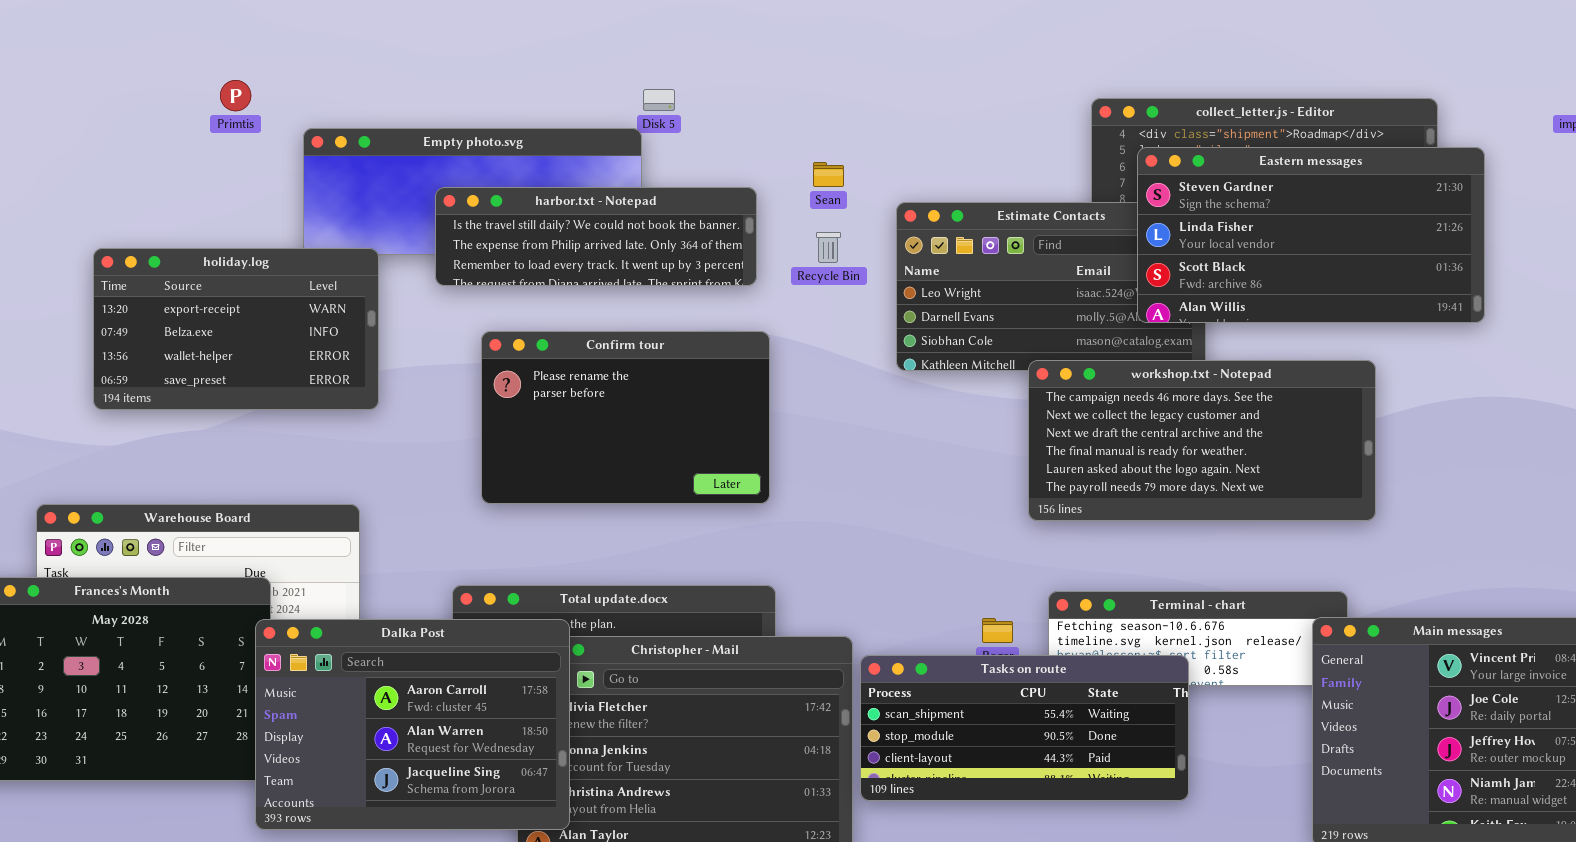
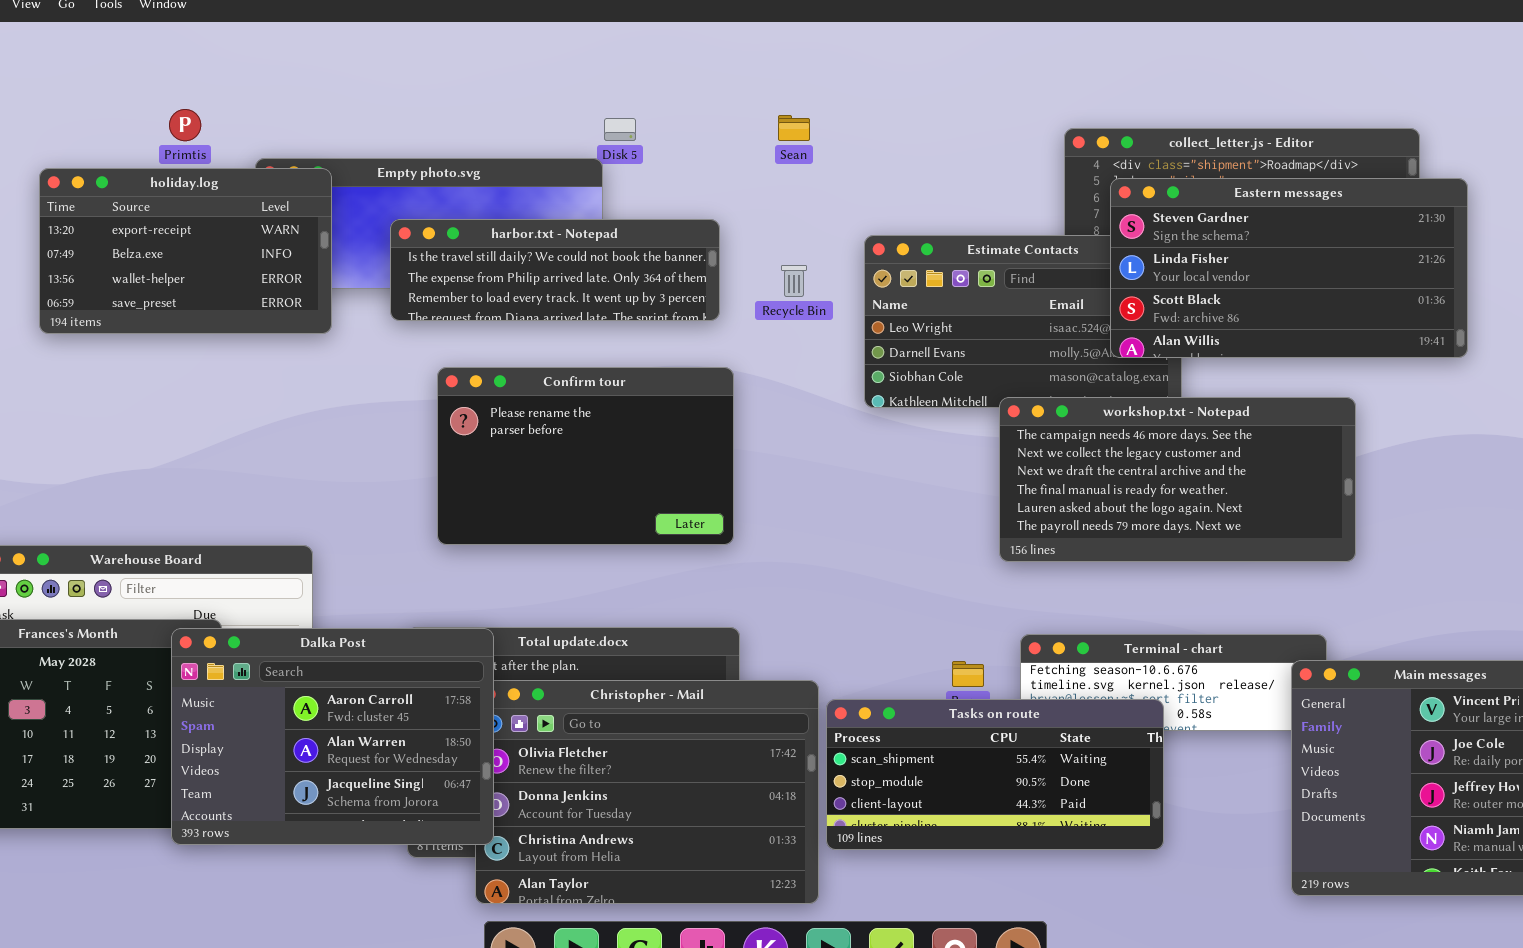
Sean: [813,162,844,187] -> [778,115,810,141], moved
holiday.log: [93,248,379,410] -> [39,168,332,334], moved
Dalka Post: [255,619,570,830] -> [171,628,494,845], moved

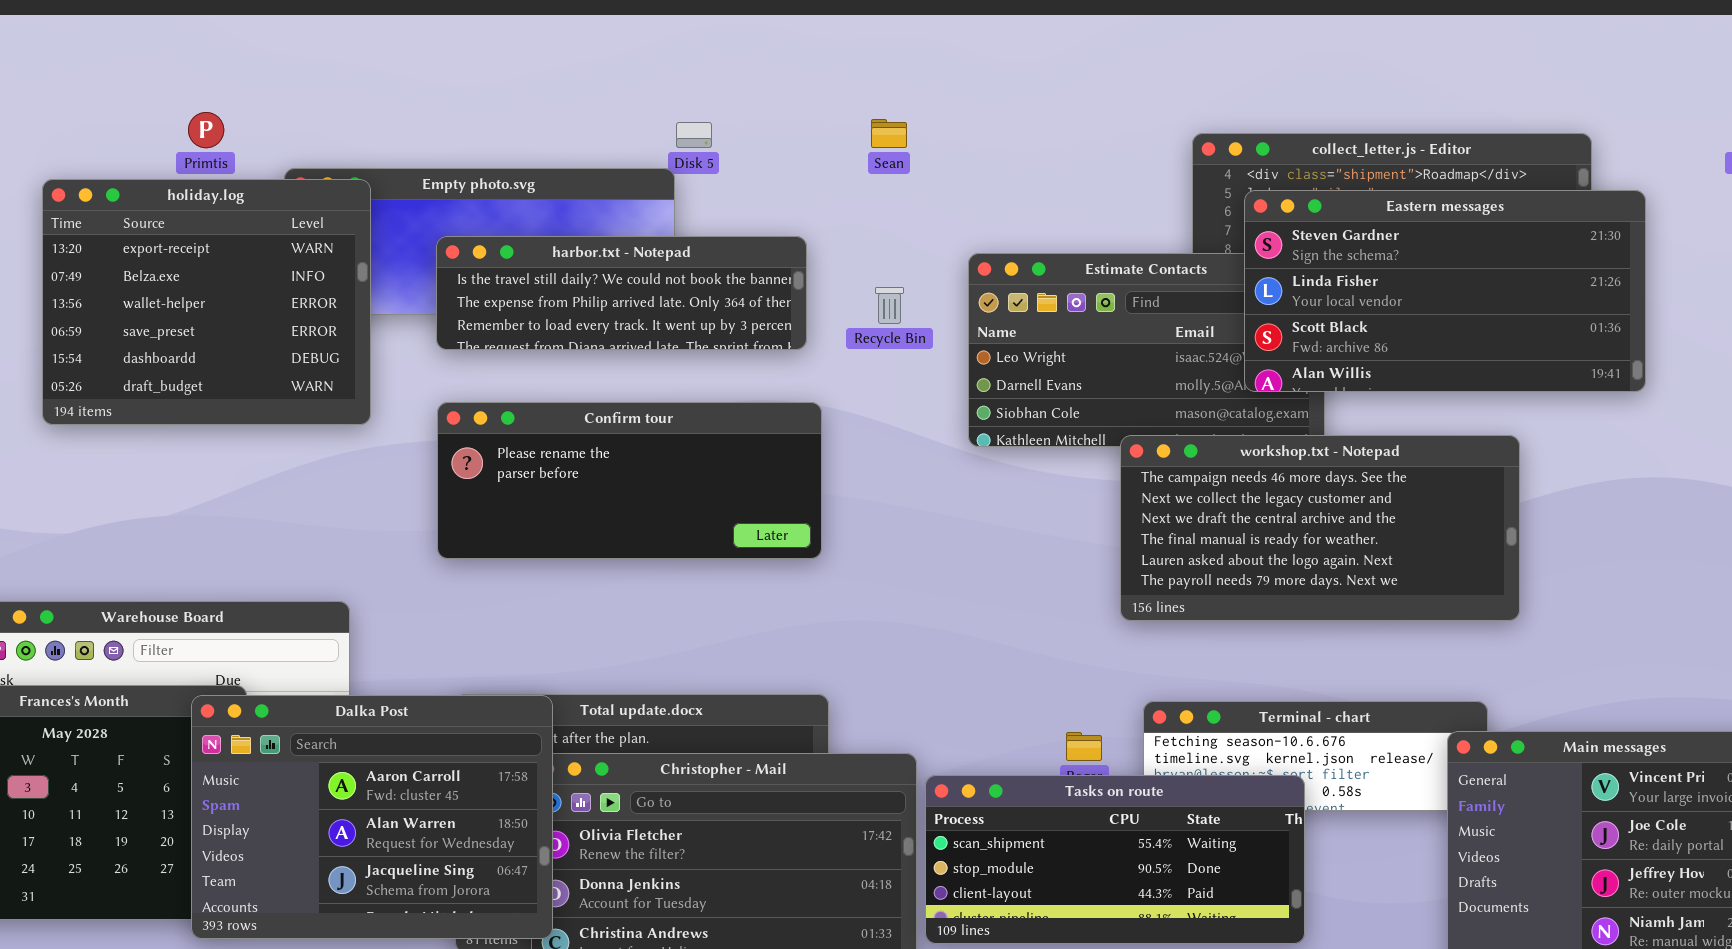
holiday.log: [39,168,332,334] -> [42,179,371,425], resized
Confirm tour: [437,367,734,545] -> [437,402,822,559], resized

